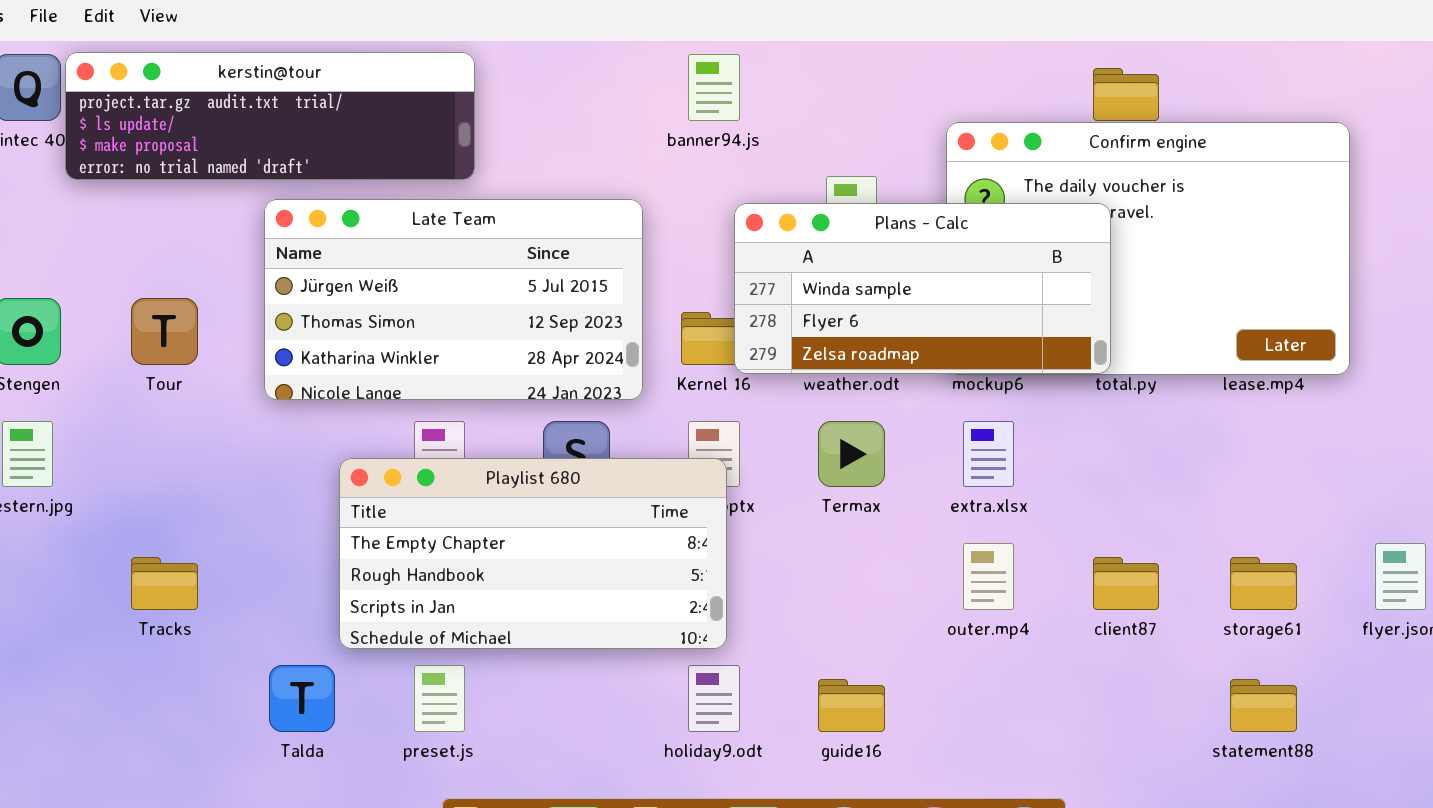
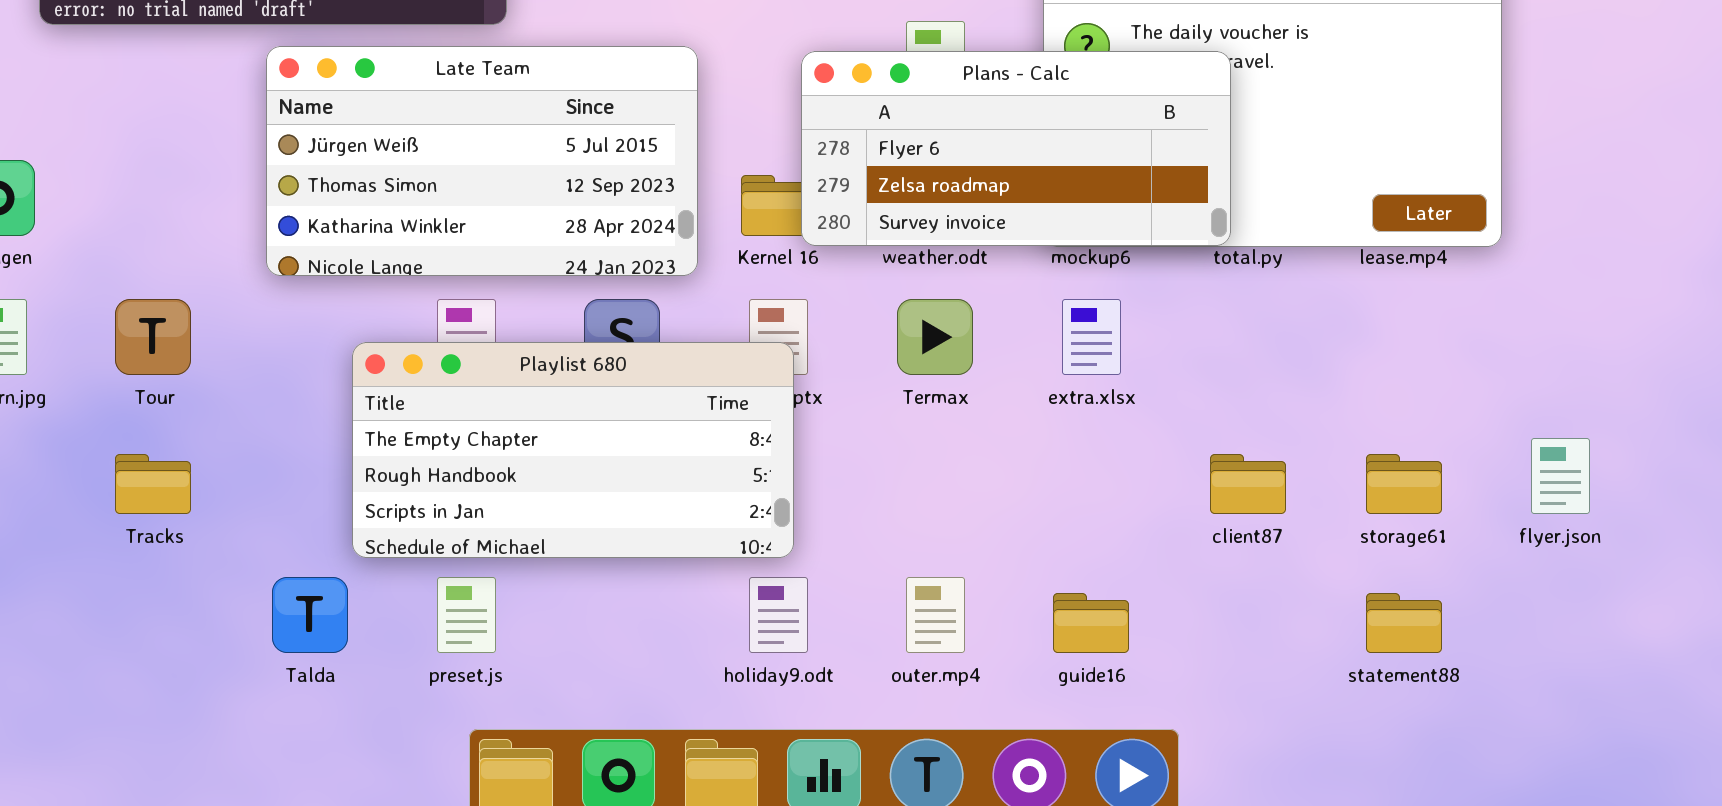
Plans - Calc: [734,203,1111,374] -> [801,51,1231,246], scrolled down 1 row
Tour: [131,298,198,365] -> [115,299,191,375], moved
outer.mp4: [963,543,1014,610] -> [906,577,965,653], moved
guide16: [818,679,885,732] -> [1053,593,1129,653], moved

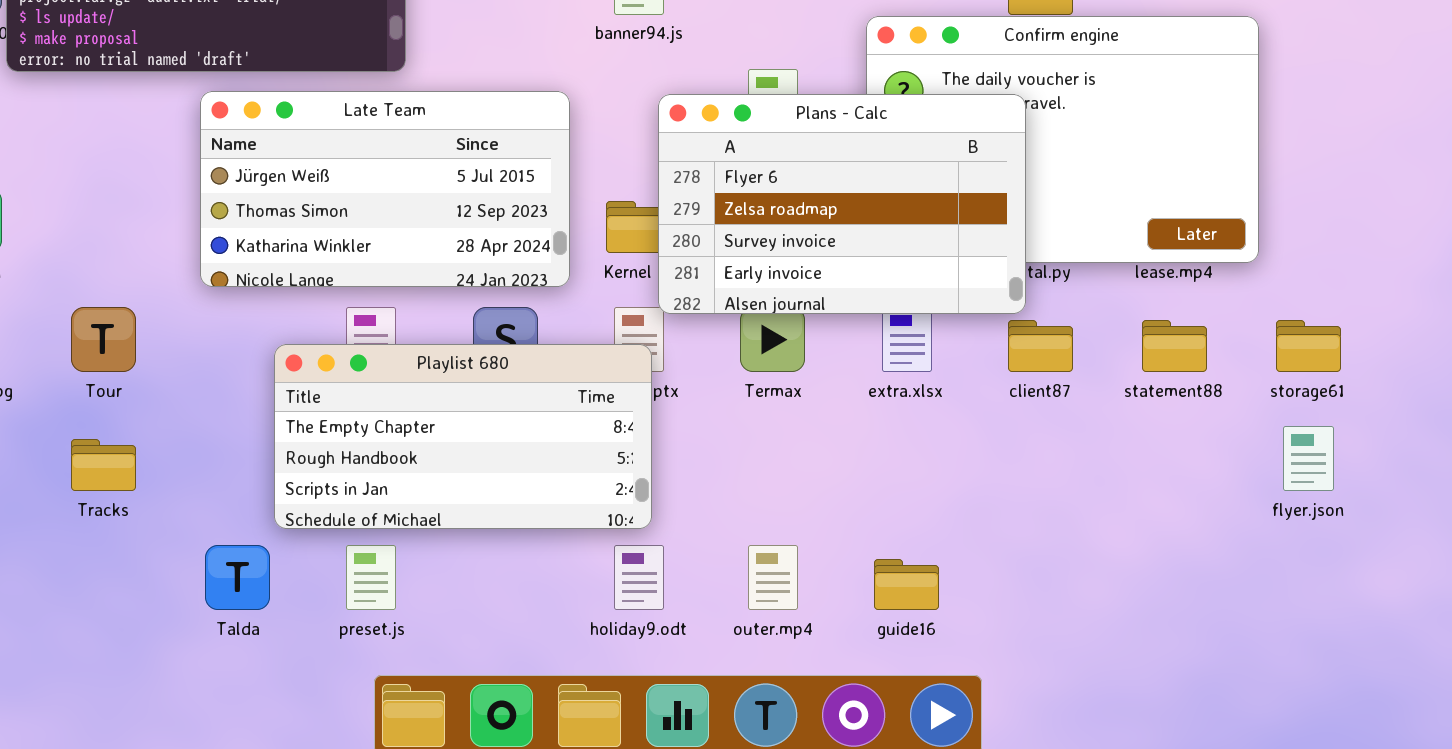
Plans - Calc: [801,51,1231,246] -> [658,94,1026,314], resized
client87: [1210,454,1286,514] -> [1008,320,1073,372], moved
storage61: [1366,454,1442,514] -> [1276,320,1341,372], moved
statement88: [1366,593,1442,653] -> [1142,320,1207,372], moved

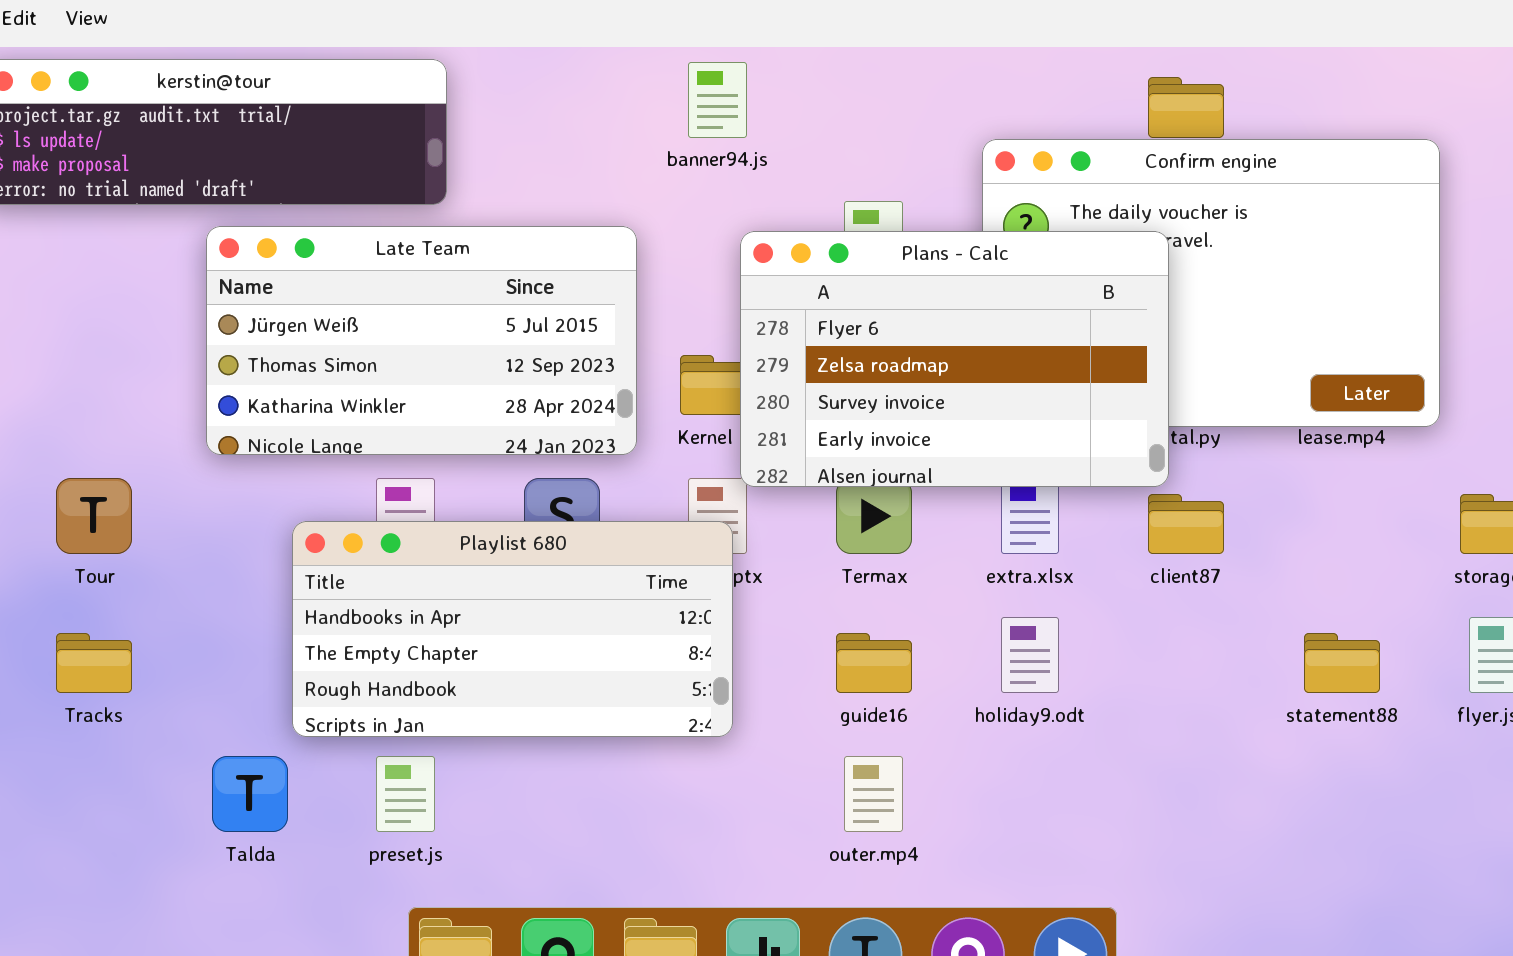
statement88: [1142,320,1207,372] -> [1304,633,1380,693], moved
Playlist 680: [274,344,652,529] -> [292,521,733,737], scrolled up 1 row
holiday9.odt: [614,545,664,610] -> [1001,617,1059,693], moved
guide16: [874,559,939,610] -> [836,633,912,693], moved

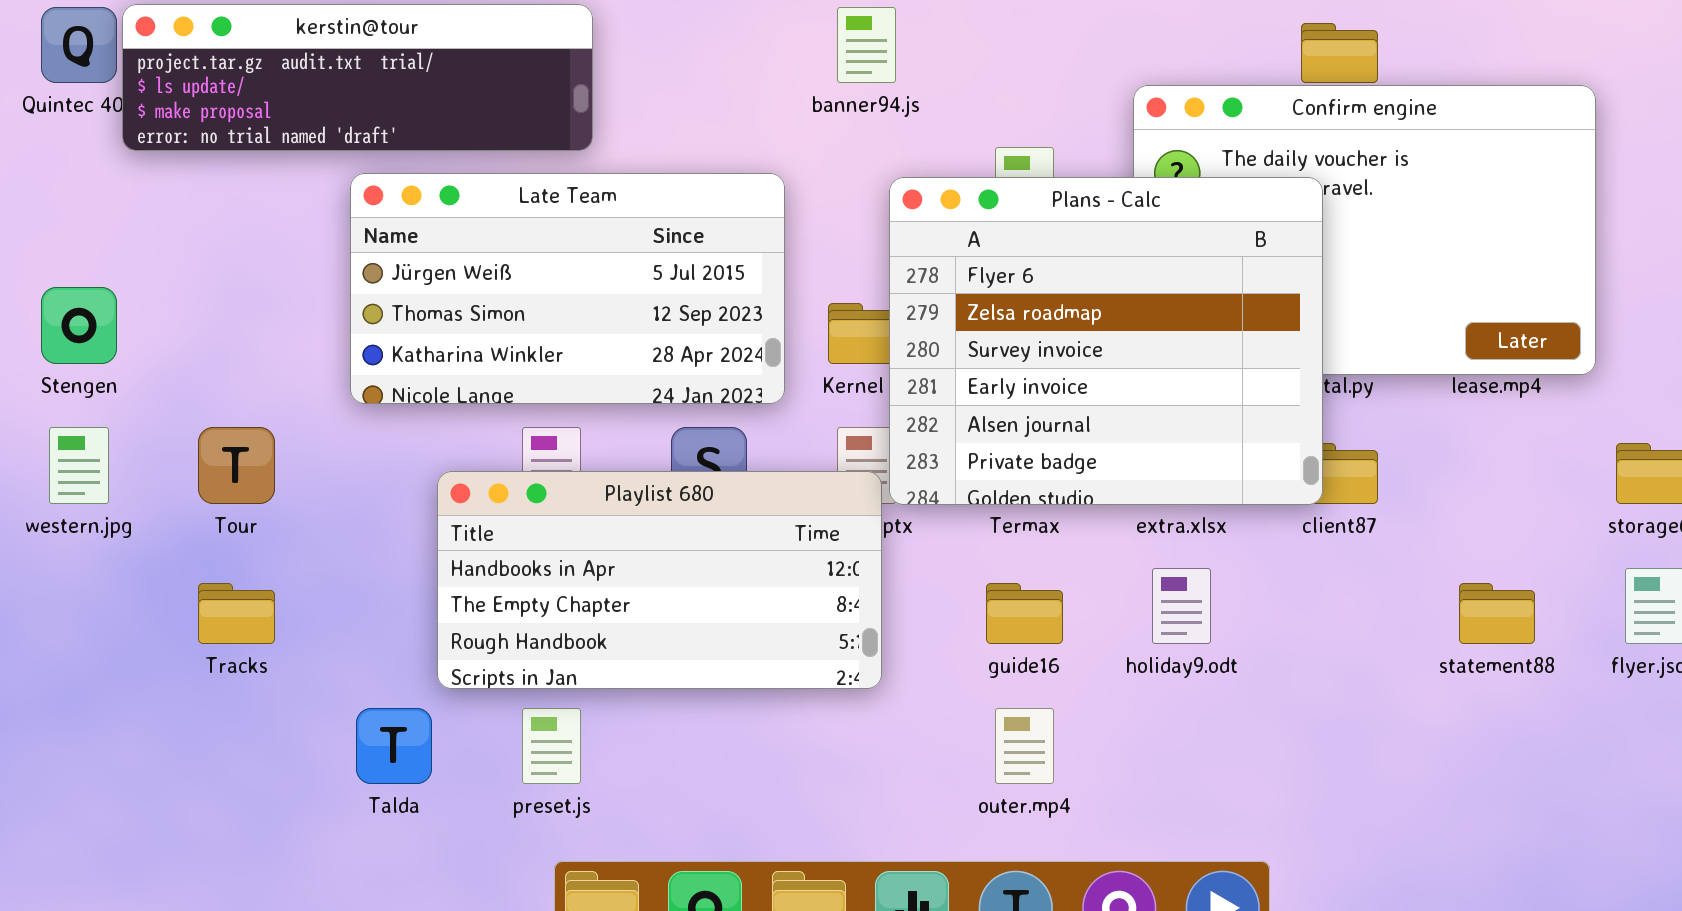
Plans - Calc: [740,231,1169,487] -> [889,177,1323,505], resized

